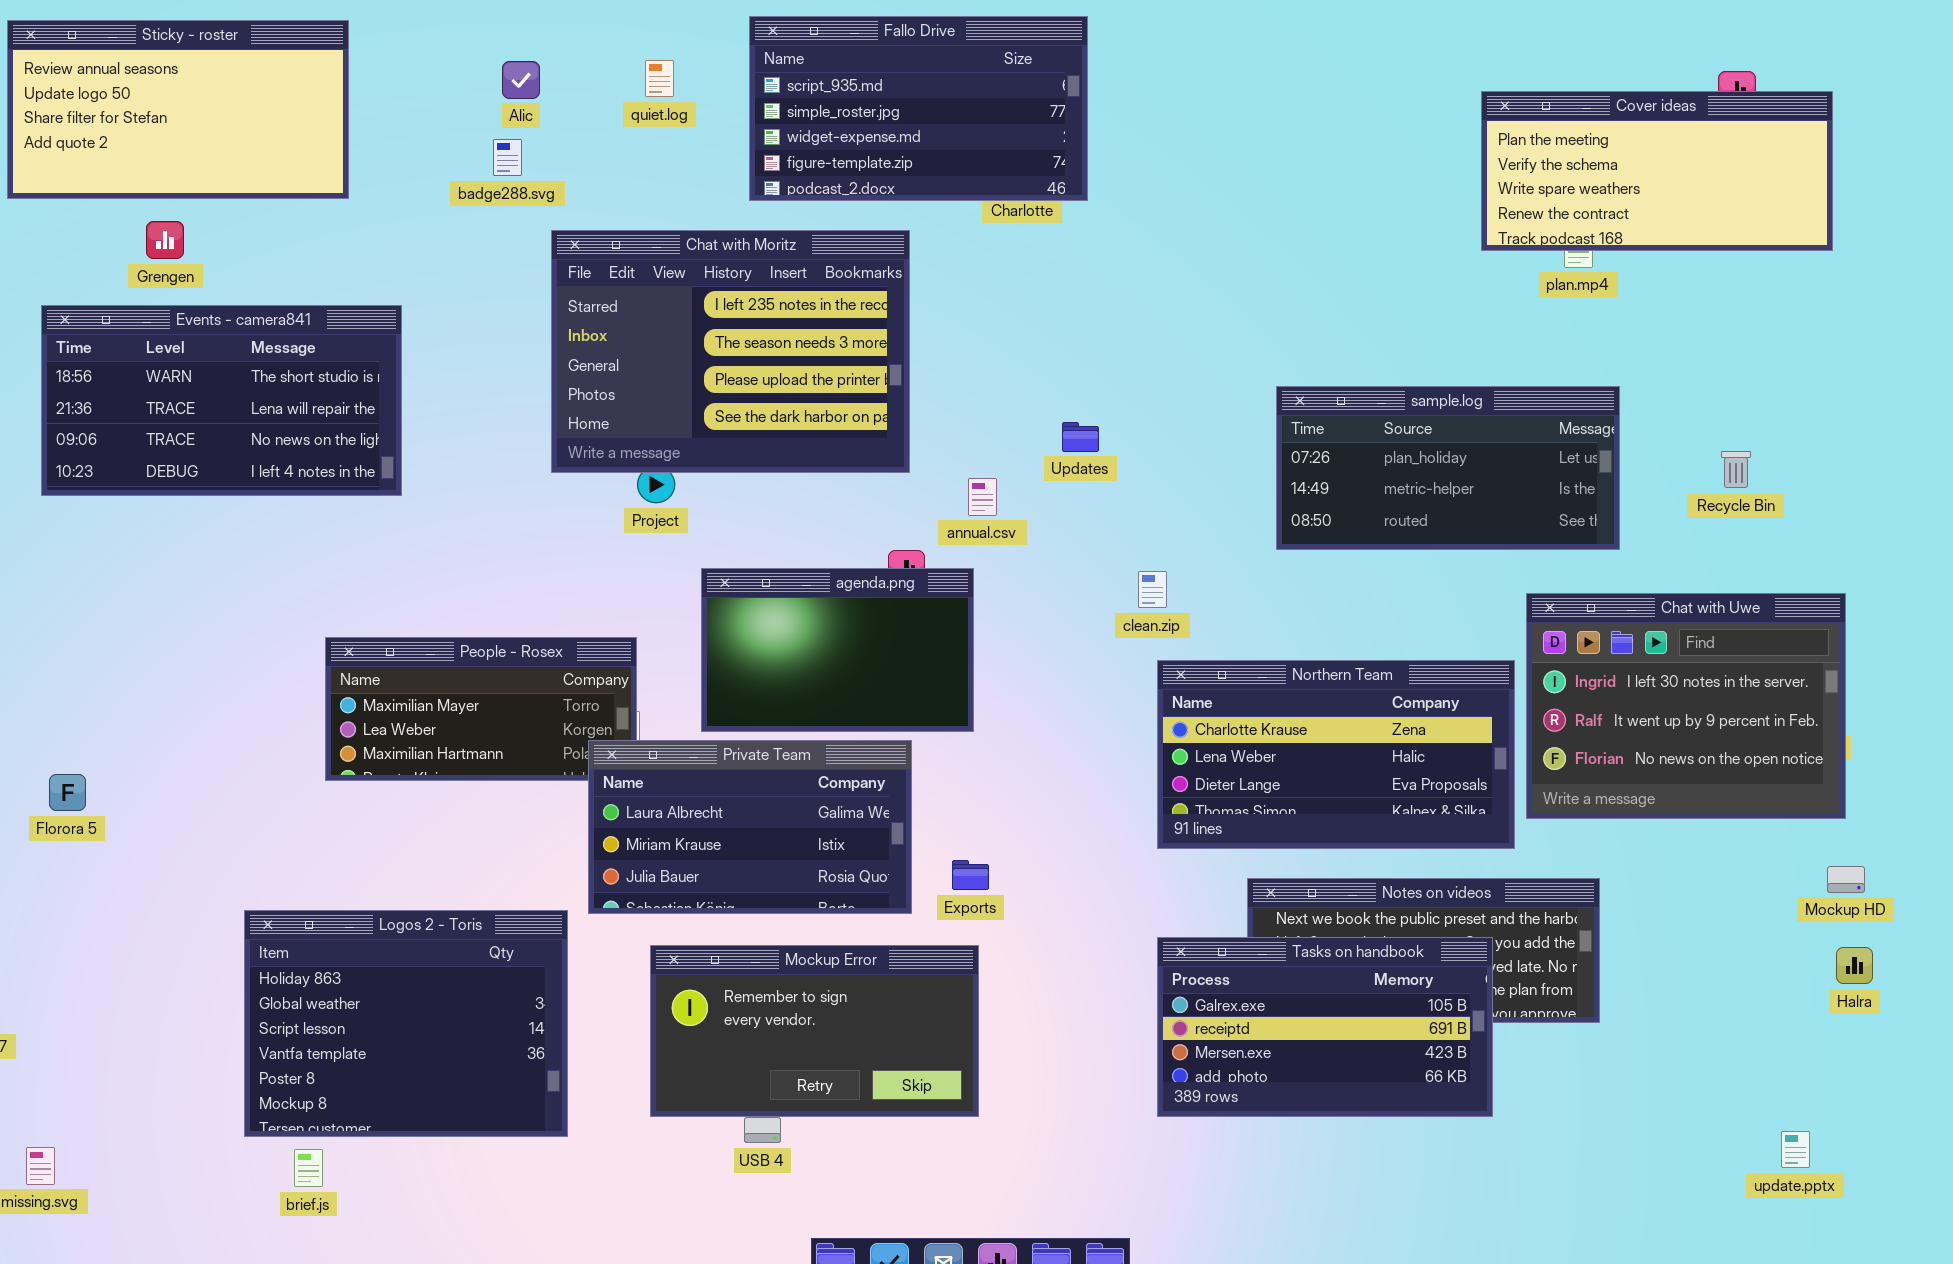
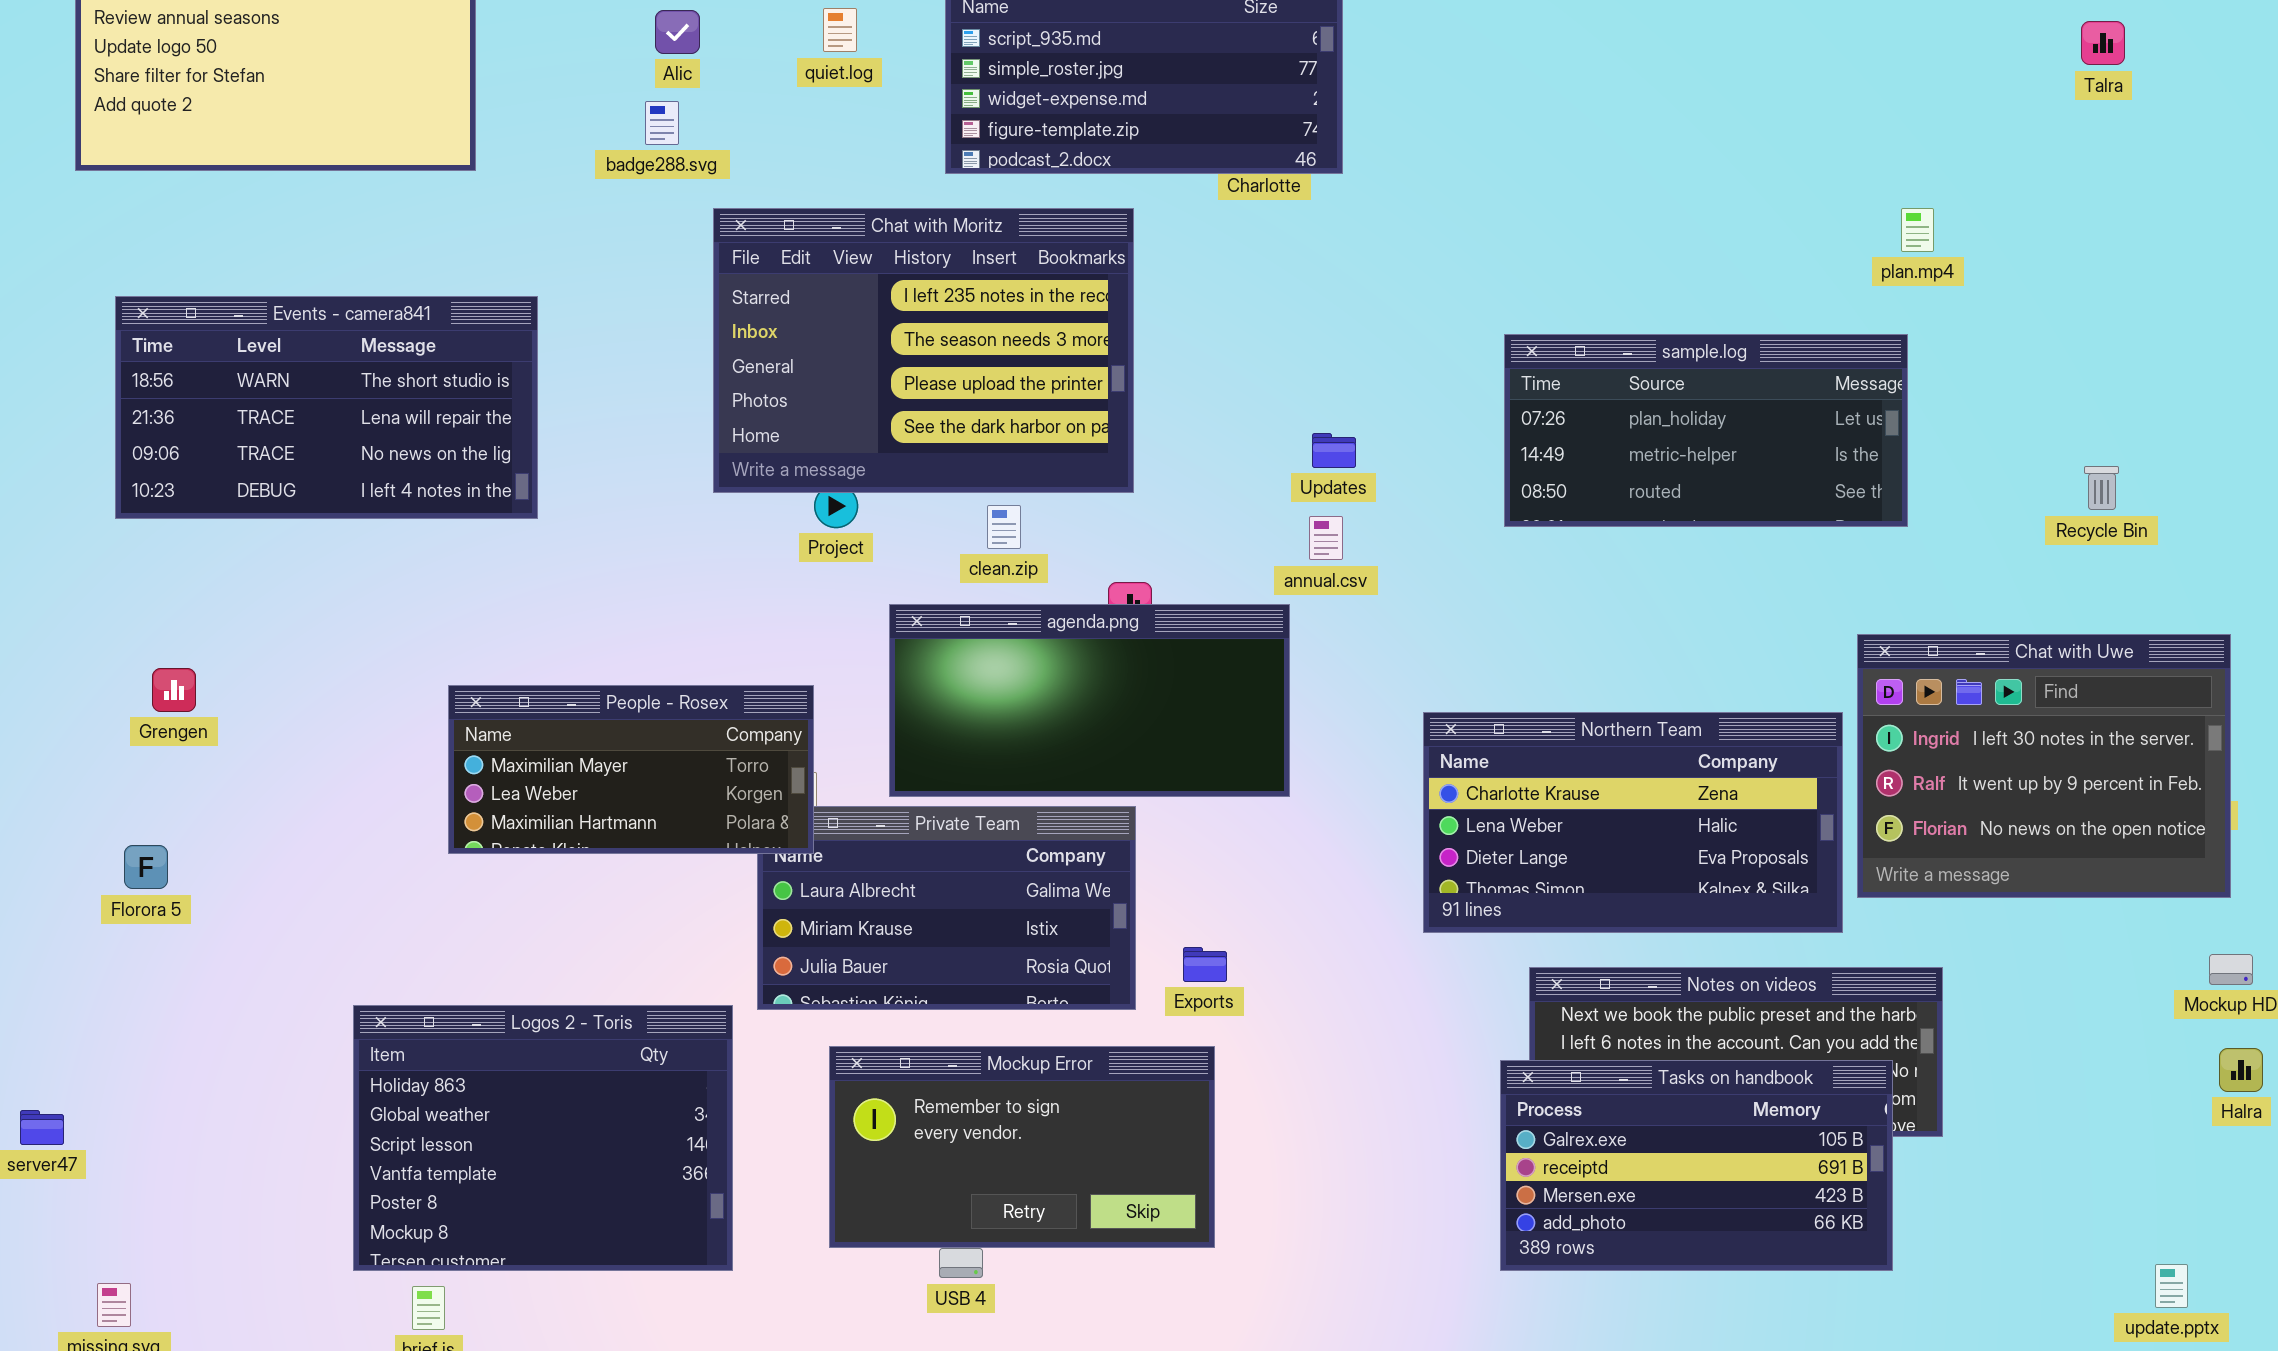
Cover ideas: [1481,91,1833,251] -> none, closed
Grengen: [146,221,184,259] -> [152,668,196,712], moved
sample.log: [1276,386,1620,550] -> [1504,334,1908,527], moved
annual.csv: [968,478,997,516] -> [1309,516,1343,560], moved
agenda.png: [701,568,974,732] -> [889,604,1290,797], resized
clean.zip: [1138,571,1167,608] -> [987,505,1021,549], moved
People - Rosex: [325,637,637,781] -> [448,685,814,854], raised
Tasks on handbook: [1157,937,1493,1117] -> [1500,1060,1893,1271], moved

